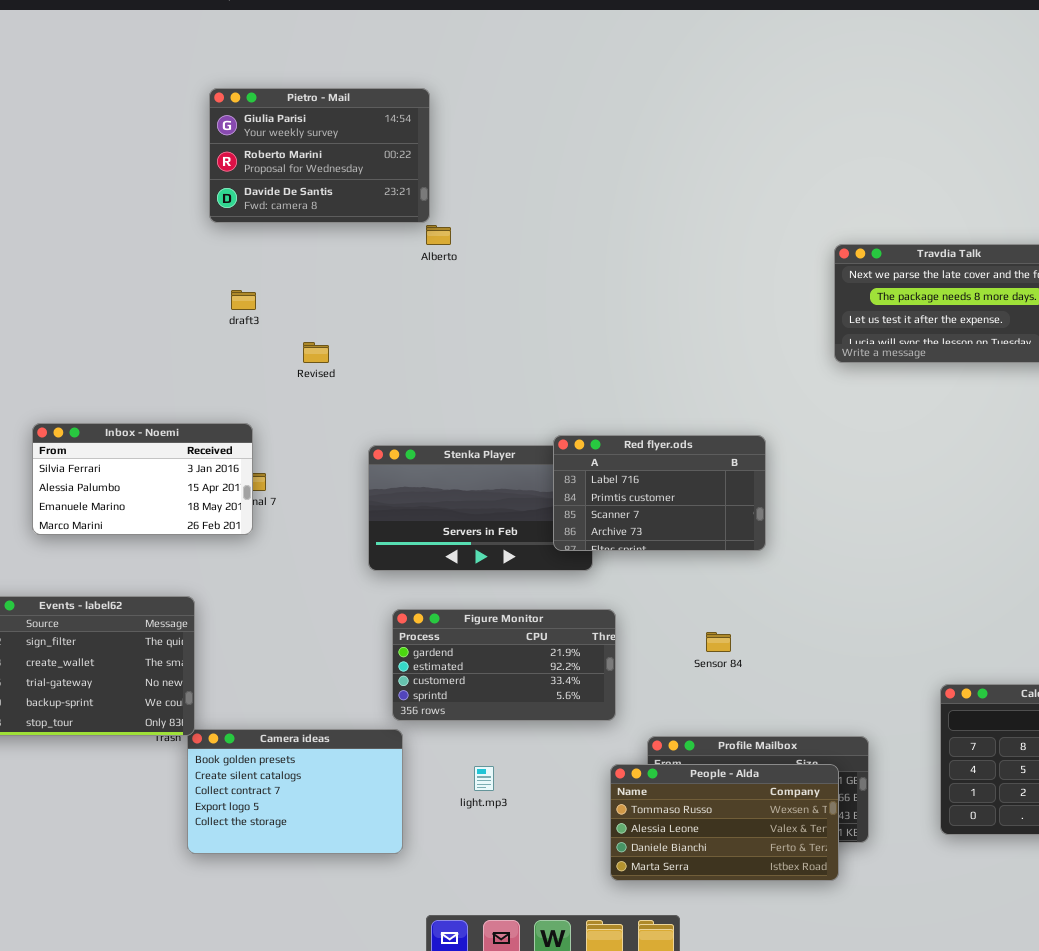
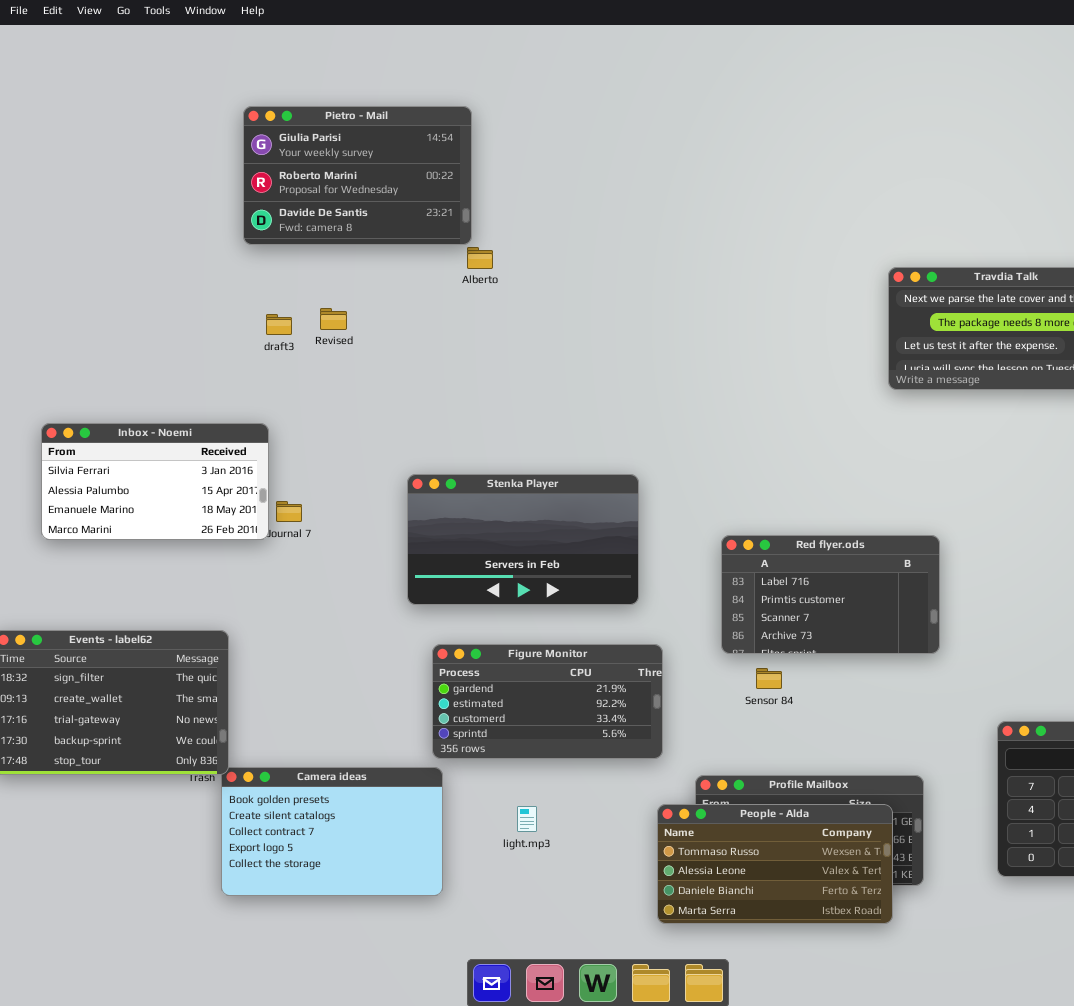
Revised: [303,342,329,363] -> [320,308,347,330], moved
Inbox - Noemi: [32,423,253,535] -> [41,423,269,540], moved
Red flyer.ods: [553,435,766,551] -> [721,535,940,654], moved

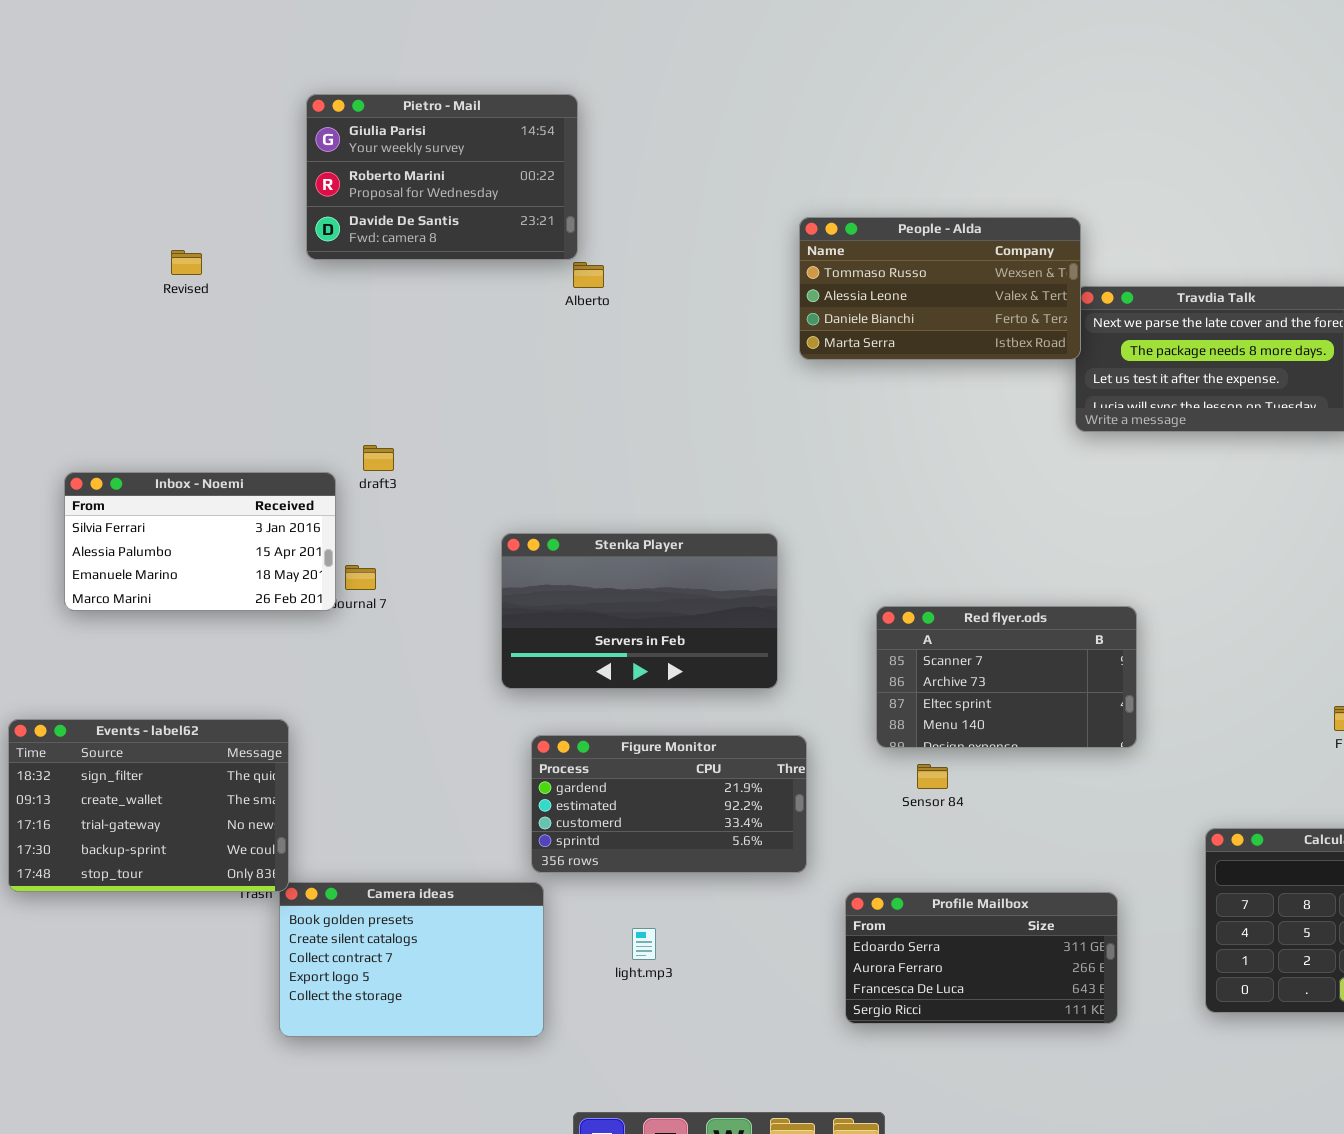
Revised: [320,308,347,330] -> [171,250,202,275], moved
draft3: [266,314,292,335] -> [363,445,394,471], moved
Red flyer.ods: [721,535,940,654] -> [876,606,1137,748], scrolled down 2 rows
People - Alda: [657,804,893,924] -> [799,217,1081,360], moved

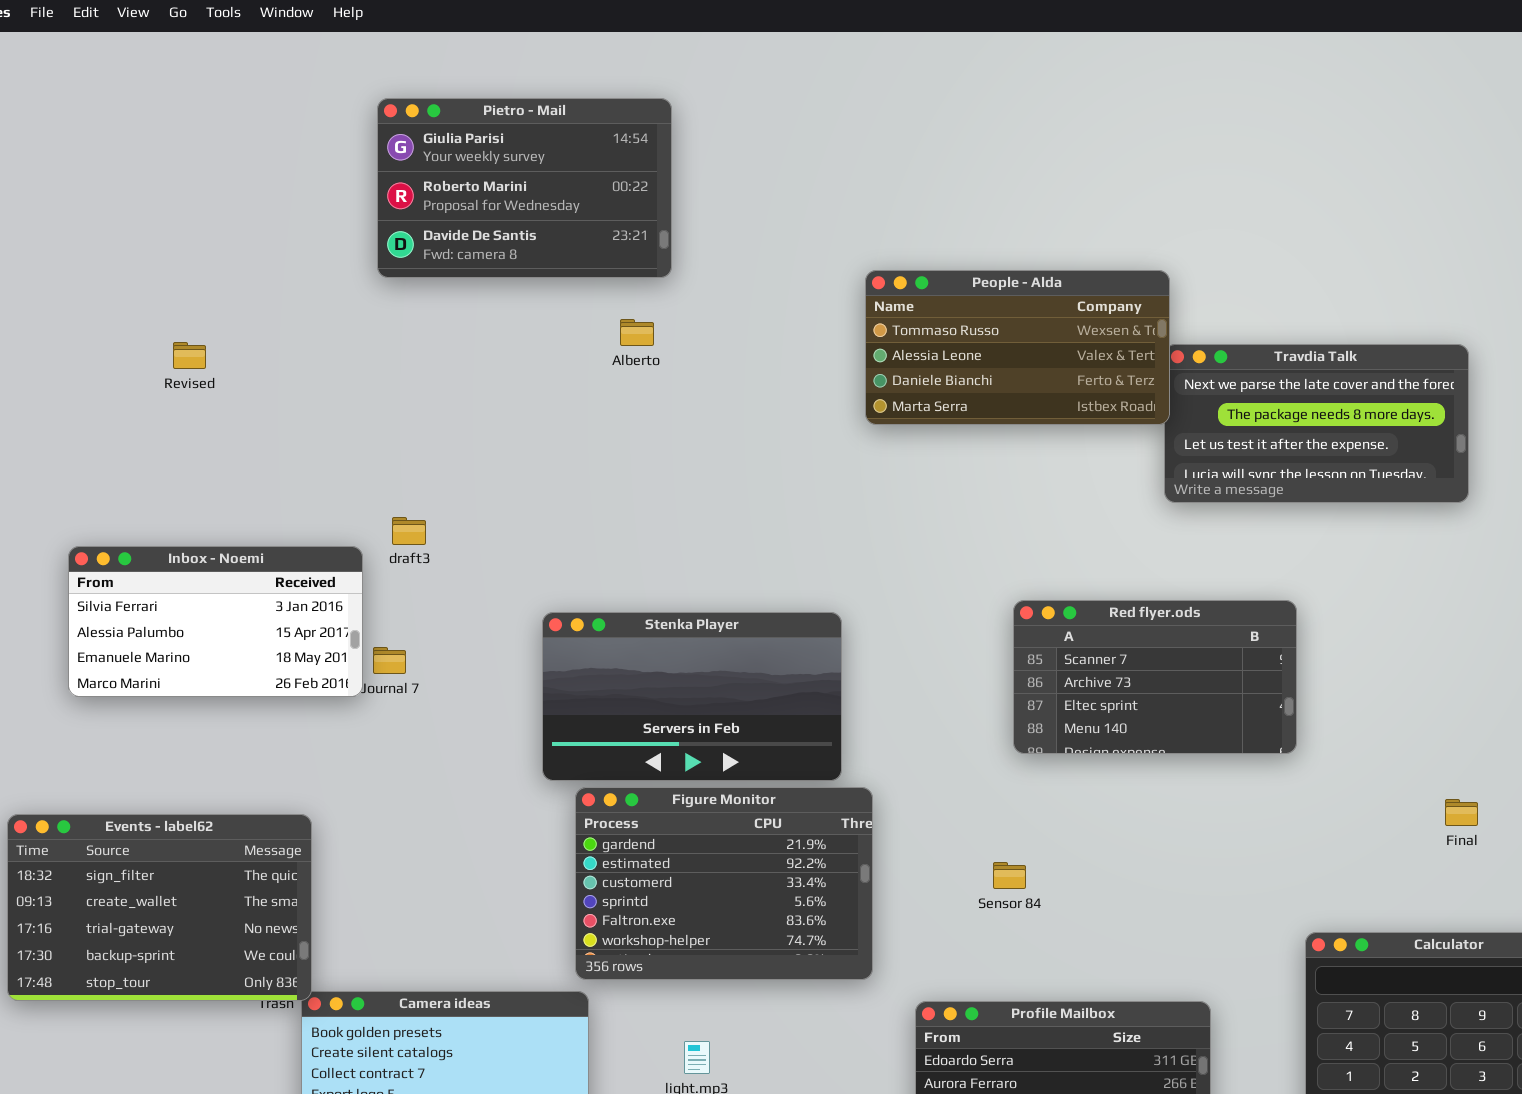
Pietro - Mail: [306,94,578,260] -> [377,98,672,278], moved
Revised: [171,250,202,275] -> [173,342,206,369], moved
Red flyer.ods: [876,606,1137,748] -> [1013,600,1297,754], moved
Figure Monitor: [531,735,807,873] -> [575,787,873,980], resized

